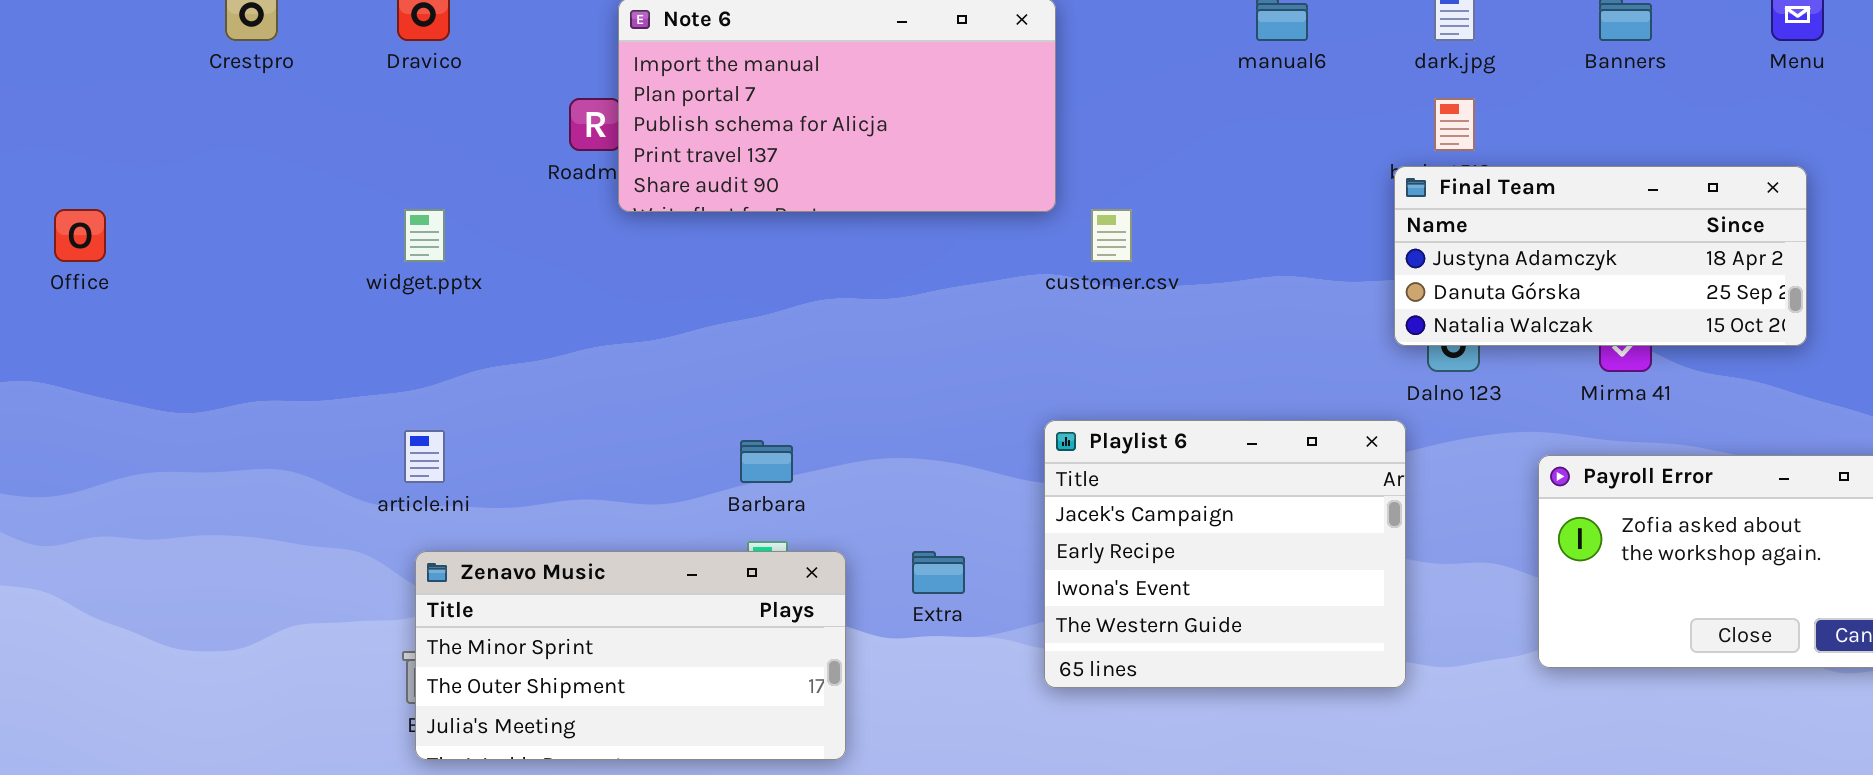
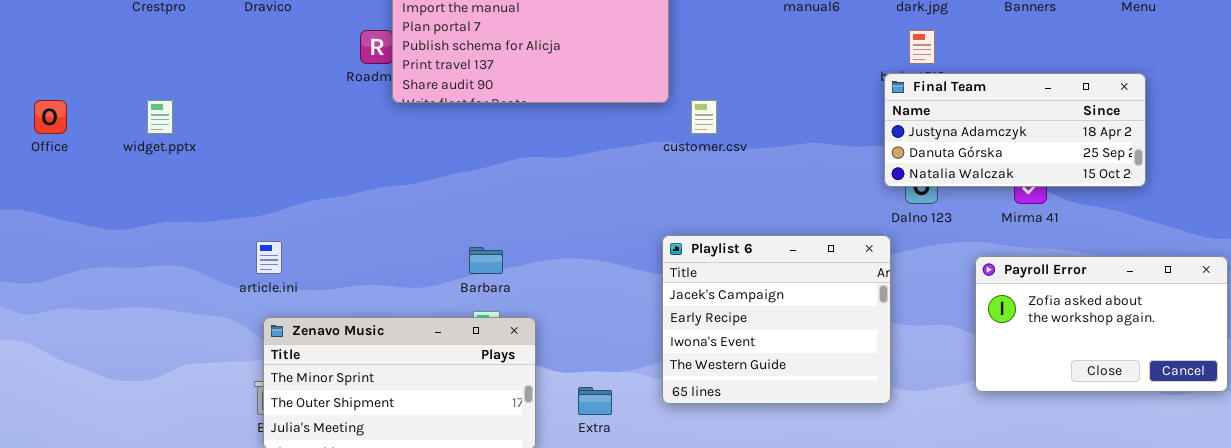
widget.pptx: [404,209,445,262] -> [147,100,173,134], moved
Extra: [912,551,965,594] -> [578,387,612,415], moved

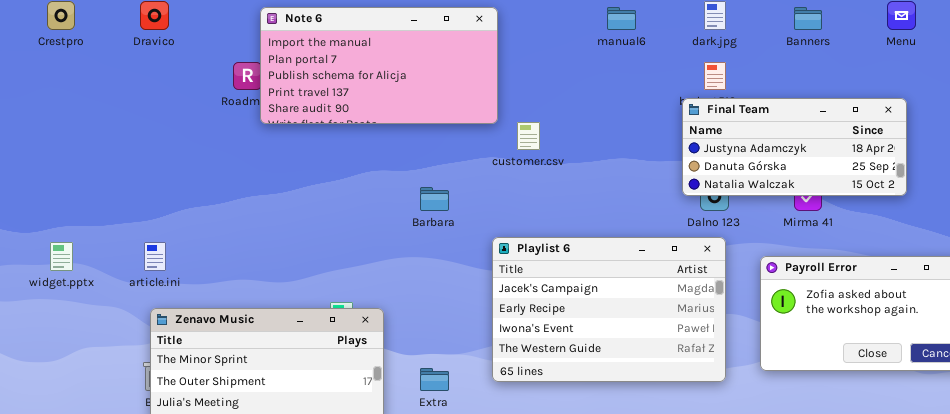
widget.pptx: [147,100,173,134] -> [50,242,73,271], moved
Playlist 6: [662,235,891,404] -> [492,237,726,382], resized
Barbara: [469,247,503,274] -> [420,187,449,211], moved

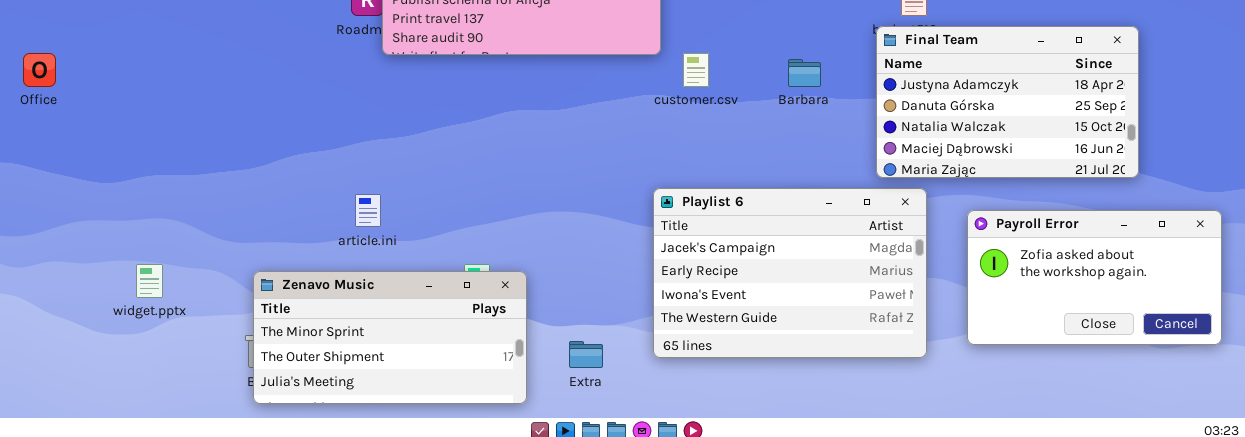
Final Team: [682,98,907,196] -> [876,26,1139,178], resized
Barbara: [420,187,449,211] -> [788,59,821,87], moved
widget.pptx: [50,242,73,271] -> [136,264,163,298], moved
article.ini: [144,242,166,271] -> [355,194,381,227], moved

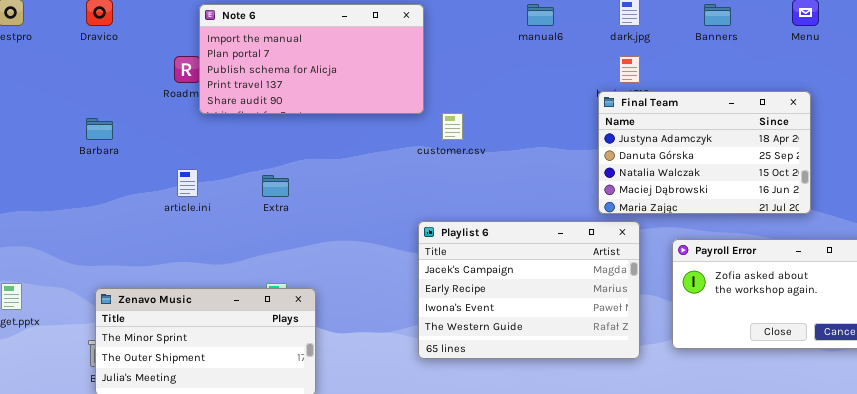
Barbara: [788,59,821,87] -> [86,118,113,140], moved
article.ini: [355,194,381,227] -> [177,169,198,197], moved
Extra: [569,341,603,368] -> [262,175,289,197], moved

